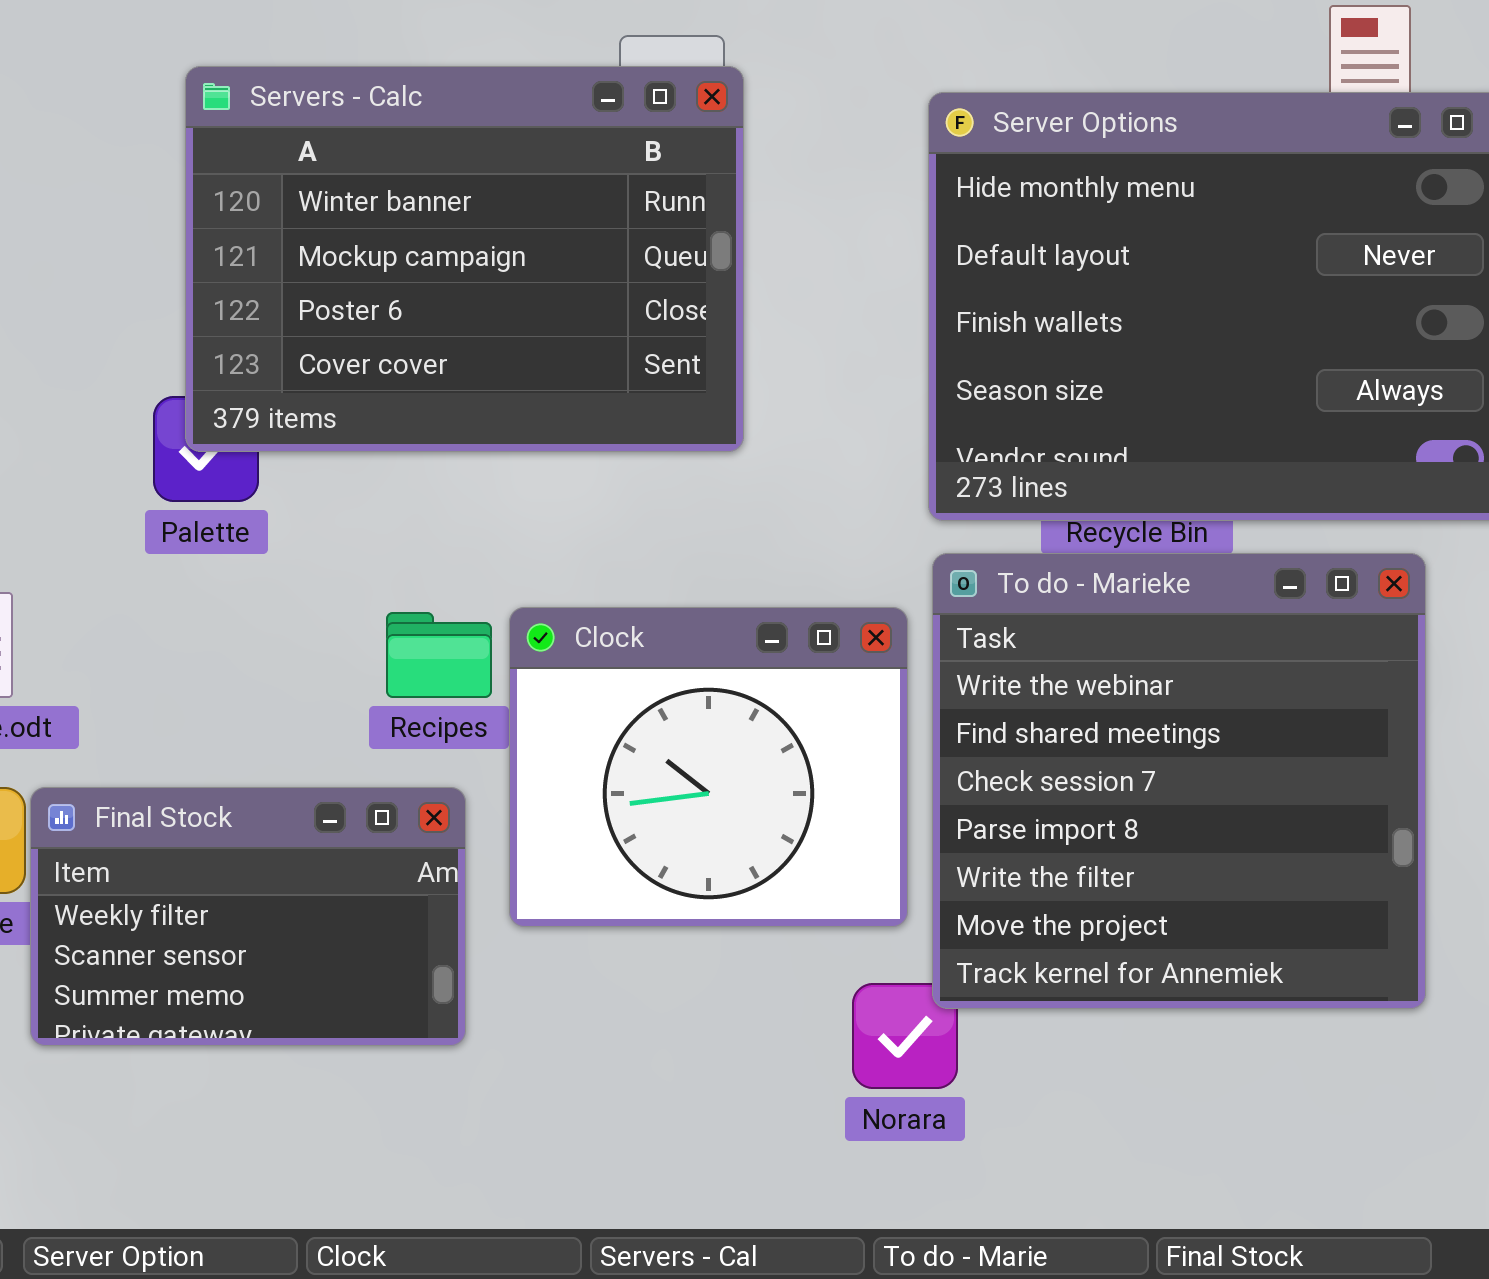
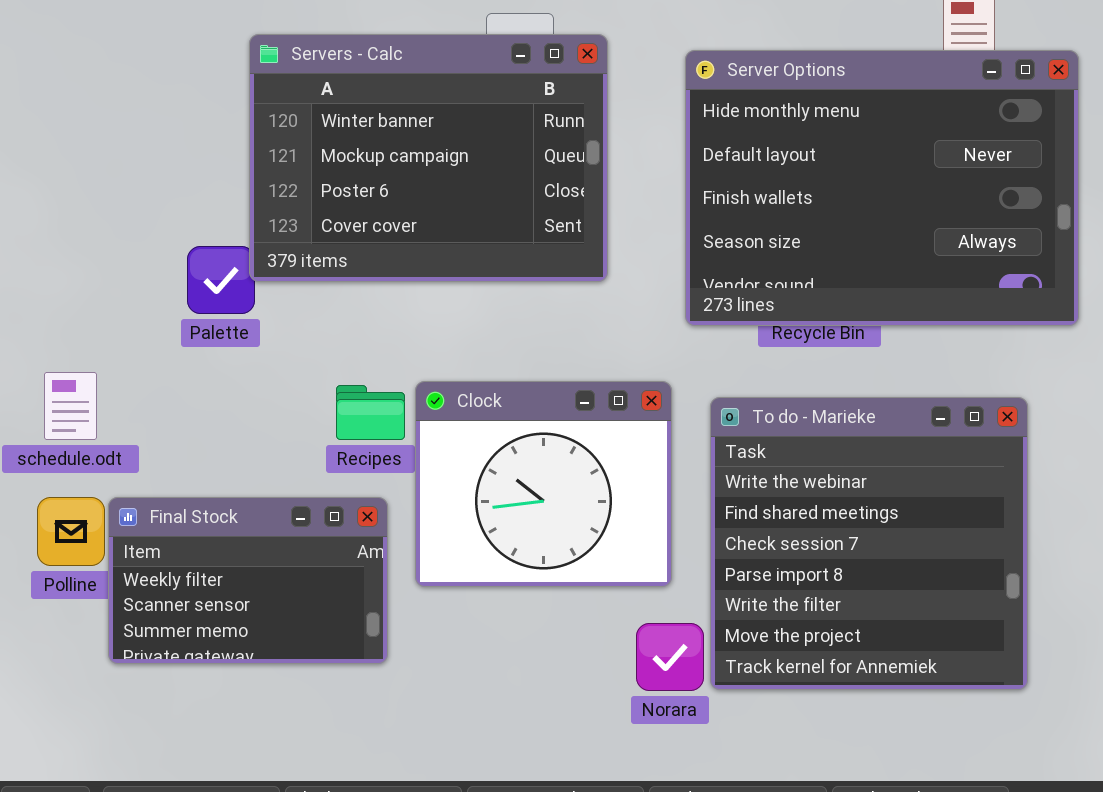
Servers - Calc: [185,66,744,452] -> [249,34,608,282], moved
To do - Marieke: [932,553,1426,1009] -> [710,397,1028,690], moved

